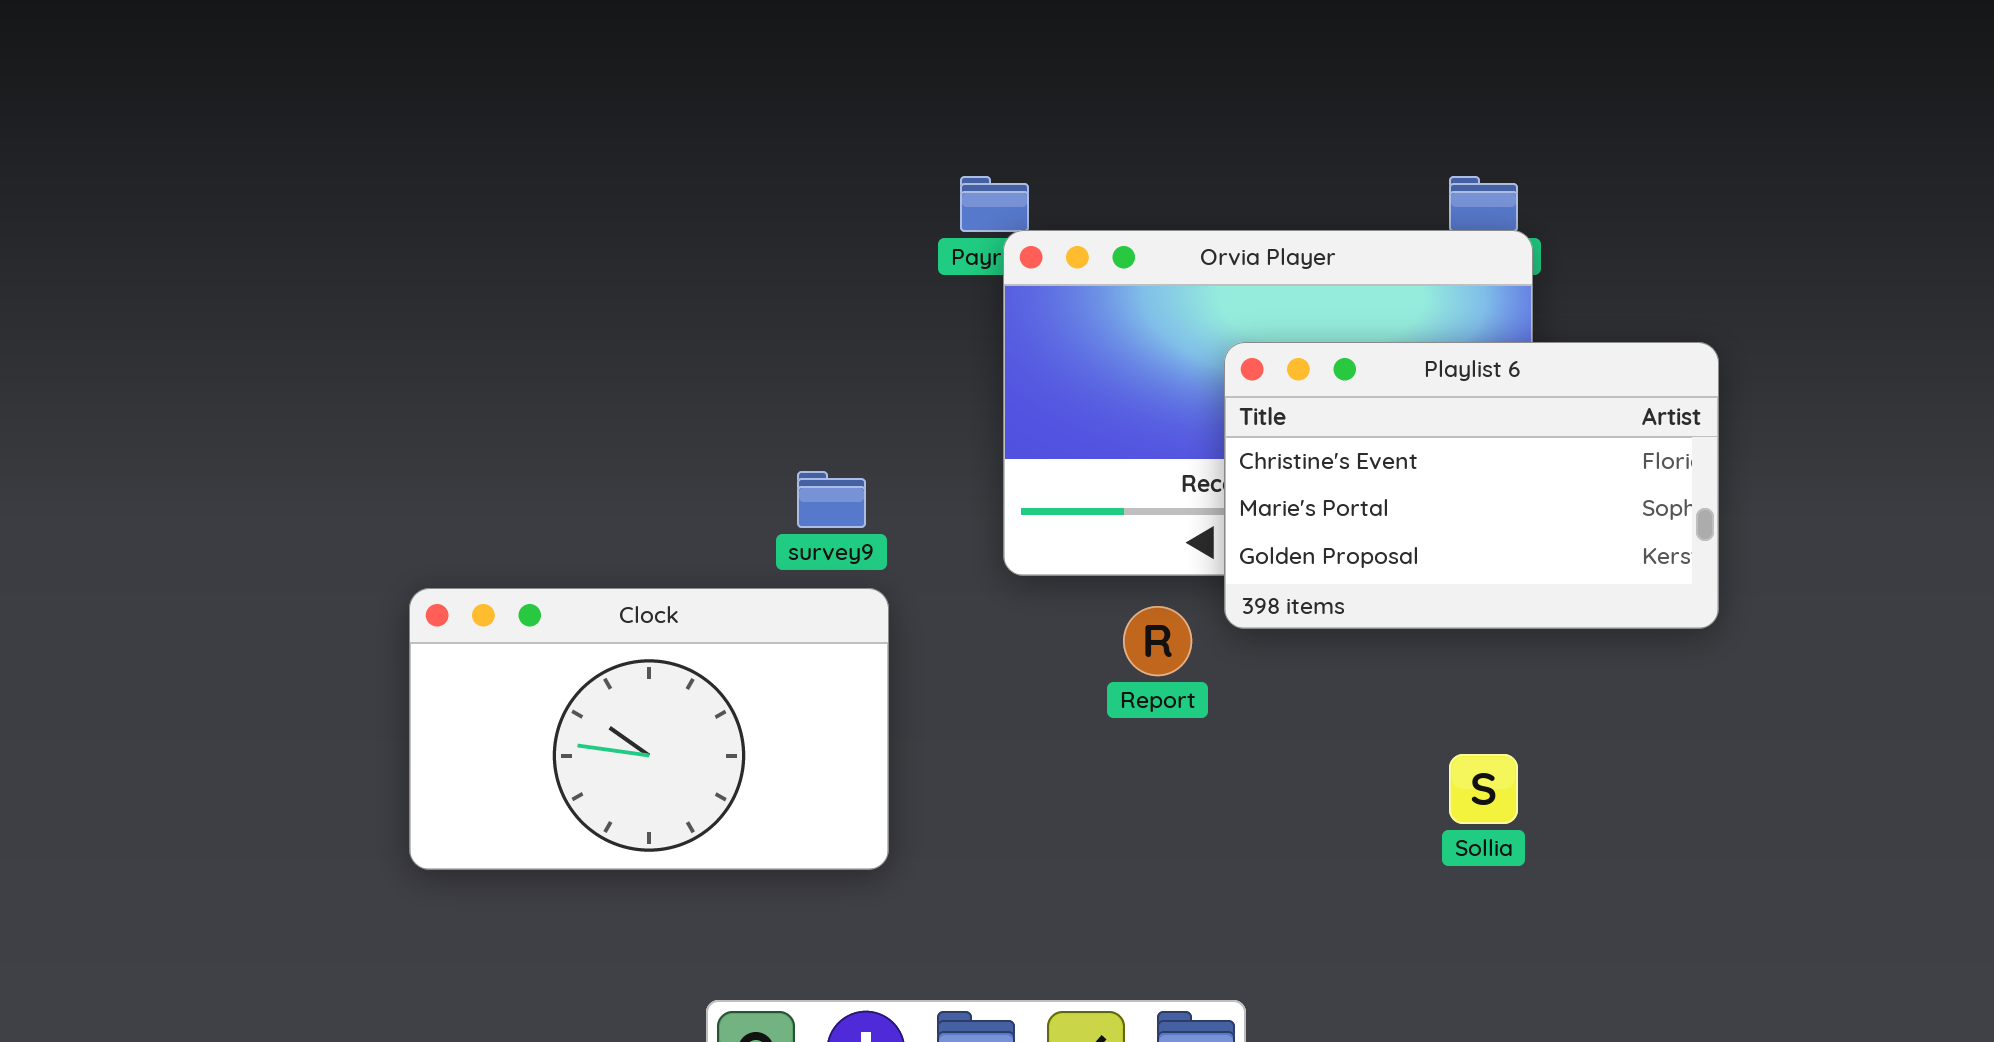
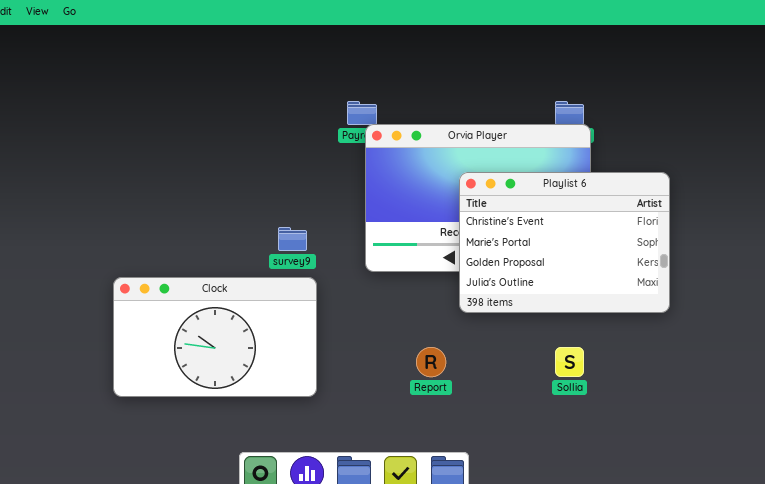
Playlist 6: [1224,342,1719,629] -> [459,172,670,313], resized
Report: [1123,606,1192,676] -> [416,347,446,377], moved

